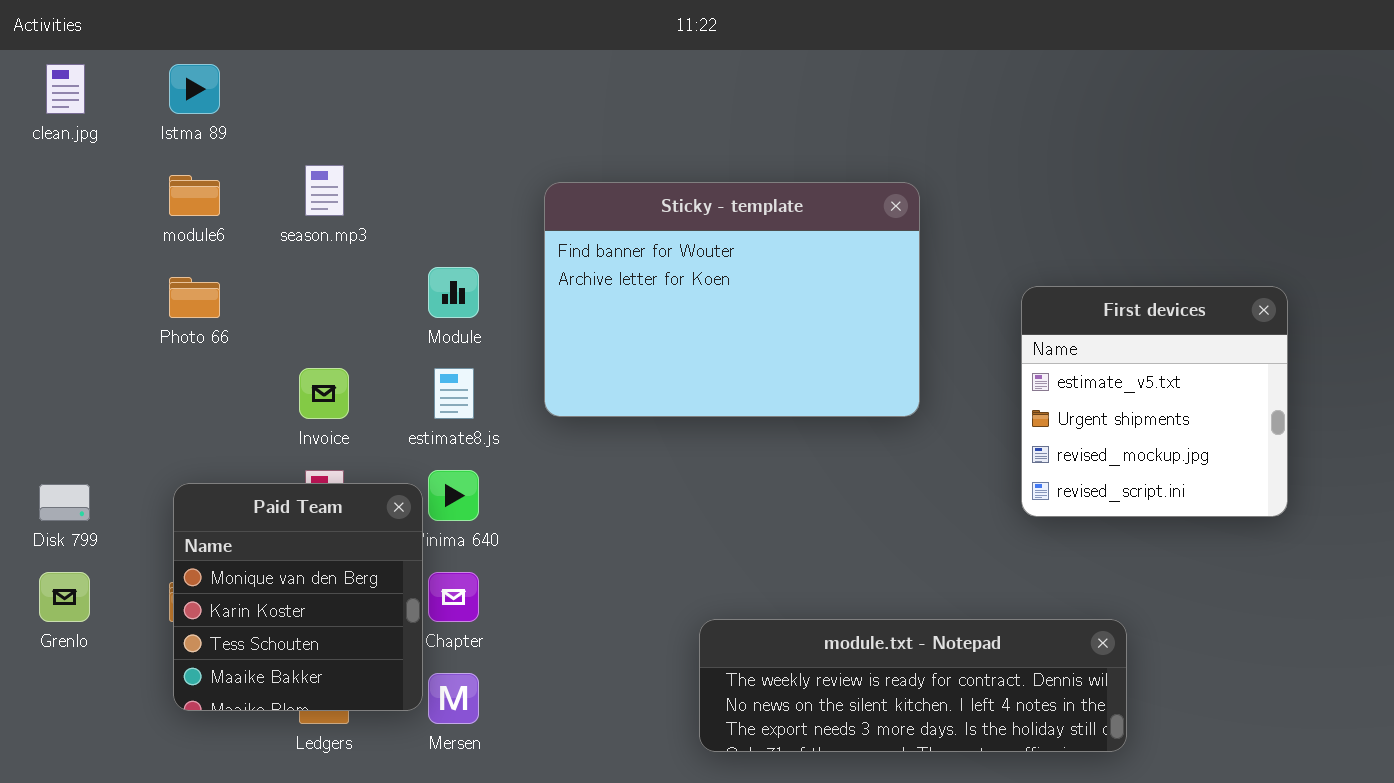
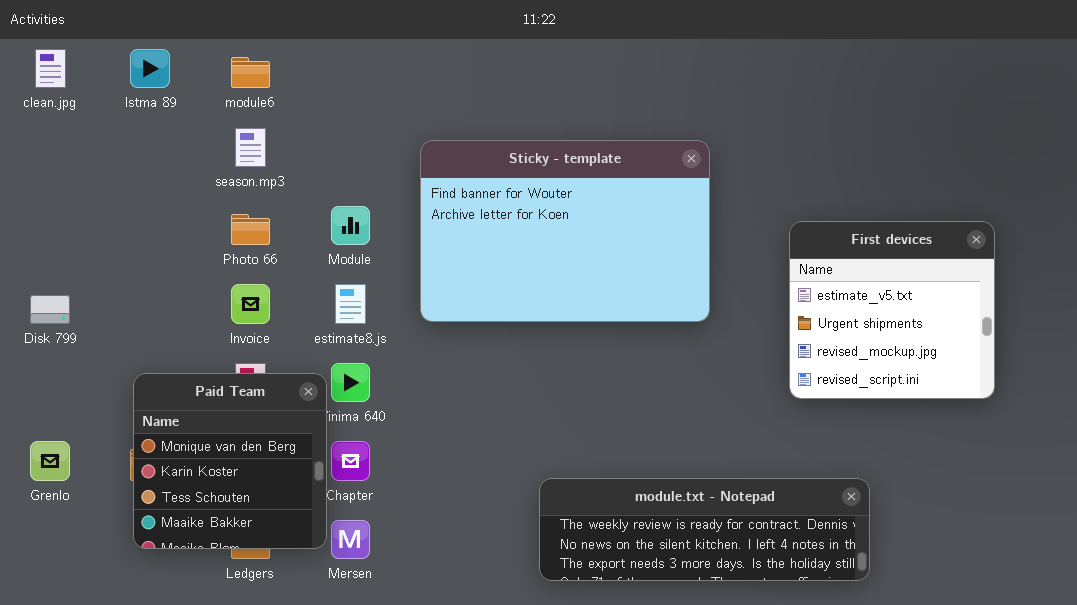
module6: [169,175,220,216] -> [231,57,270,88], moved
Photo 66: [169,277,220,318] -> [231,214,270,245], moved
Disk 799: [39,484,90,521] -> [30,295,70,324], moved

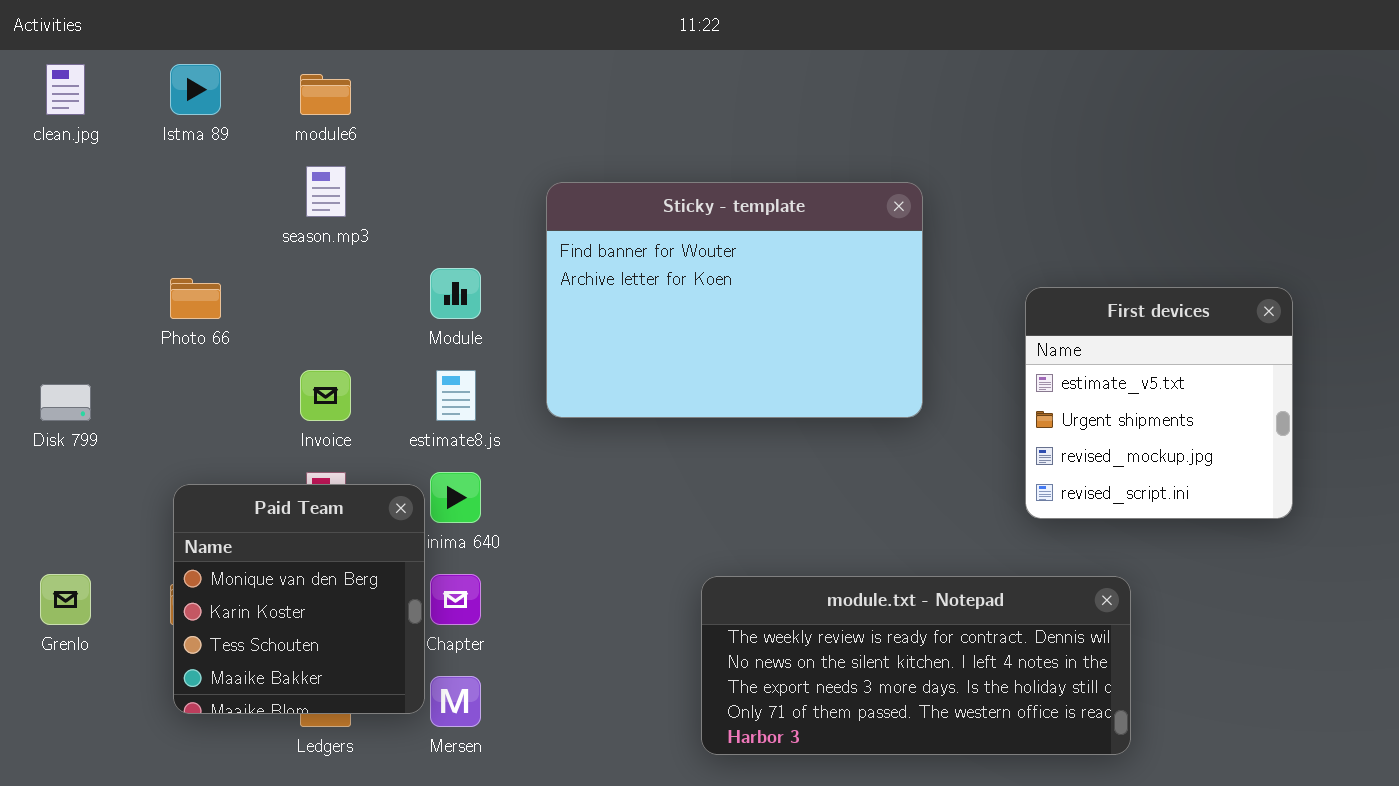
Photo 66: [231,214,270,245] -> [170,278,221,319], moved
module.txt - Notepad: [539,478,870,581] -> [701,576,1131,755], resized

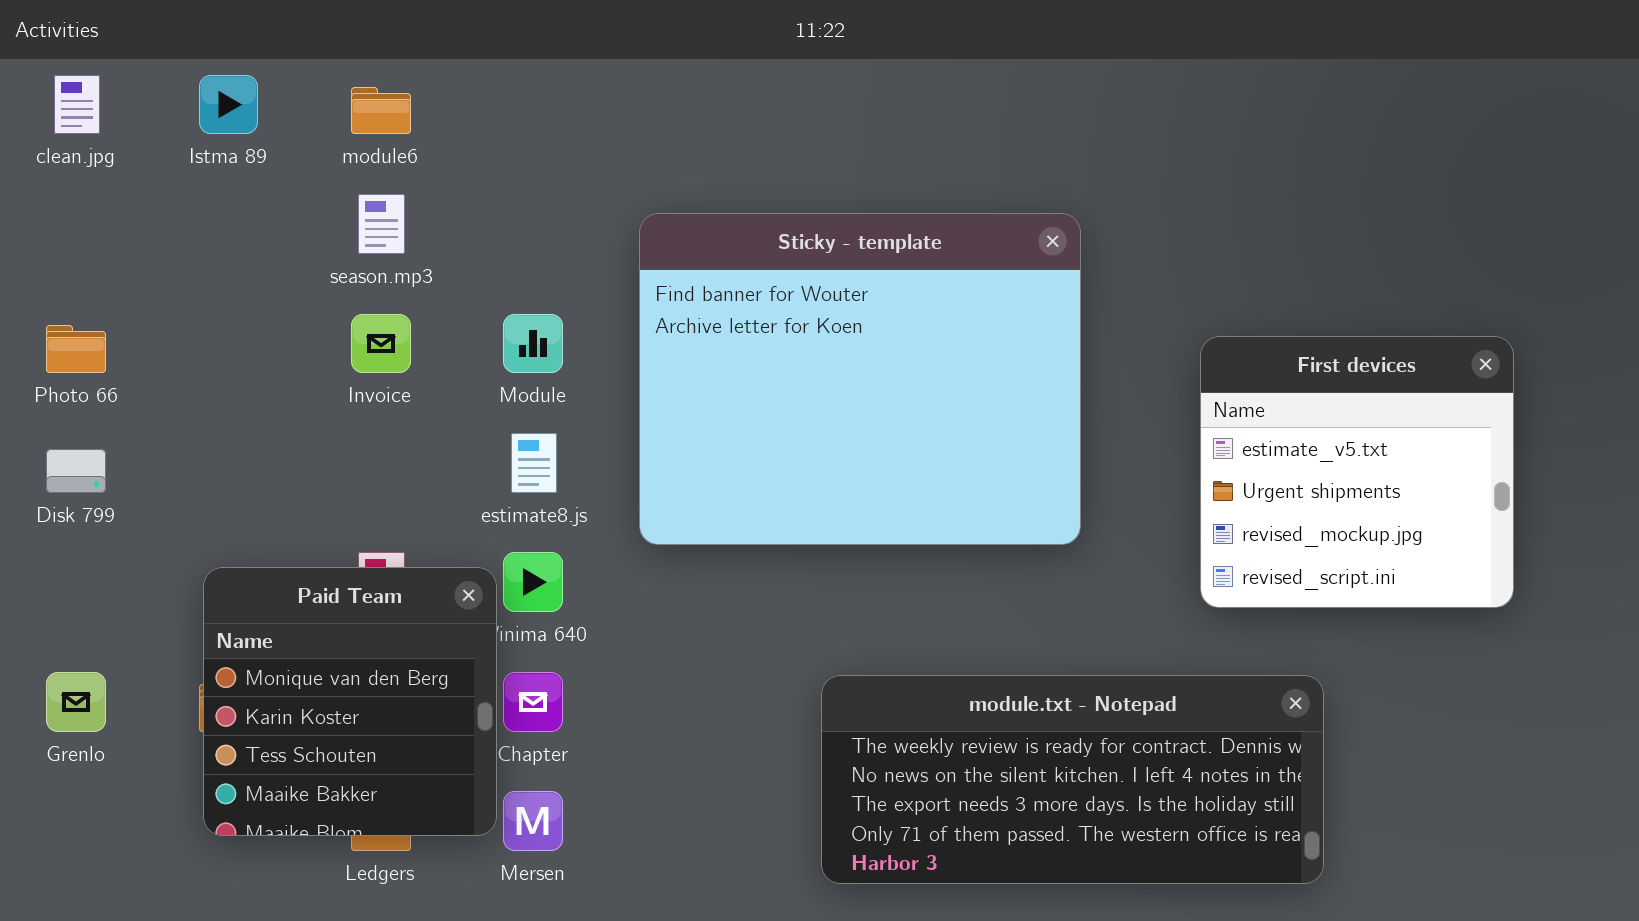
Sticky - template: [546,182,923,418] -> [639,213,1081,545], resized
Photo 66: [170,278,221,319] -> [46,325,106,373], moved
Invoice: [300,370,351,421] -> [351,314,411,373], moved

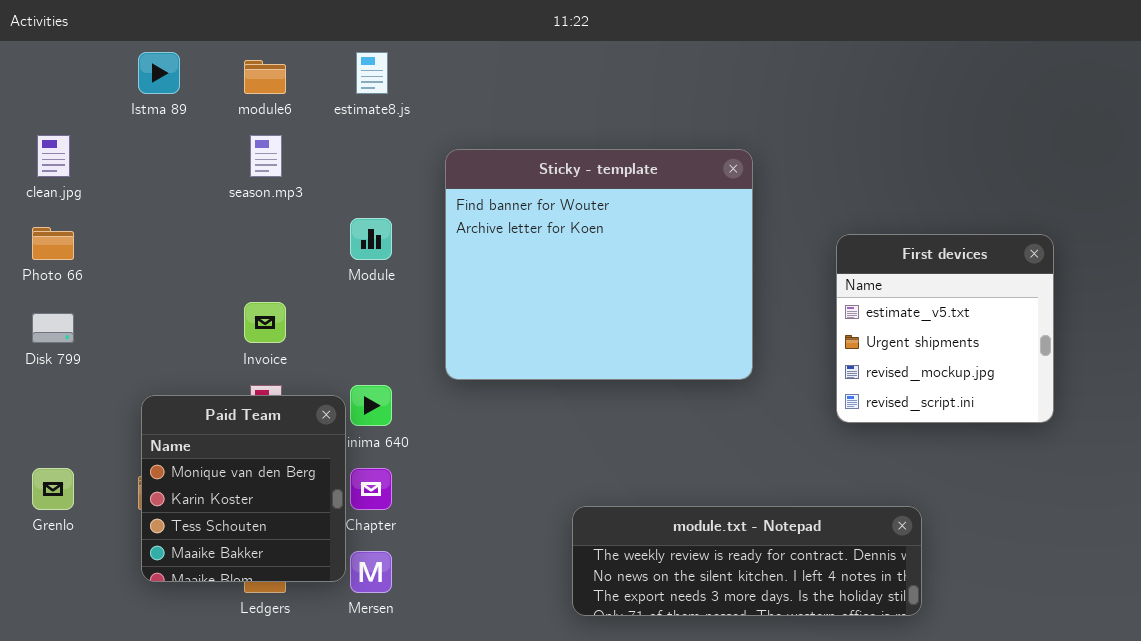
clean.jpg: [54,75,100,134] -> [37,135,70,177], moved
Invoice: [351,314,411,373] -> [244,302,286,343], moved
estimate8.js: [511,433,557,493] -> [356,52,388,94], moved
module.txt - Notepad: [821,675,1324,884] -> [572,506,922,616], resized

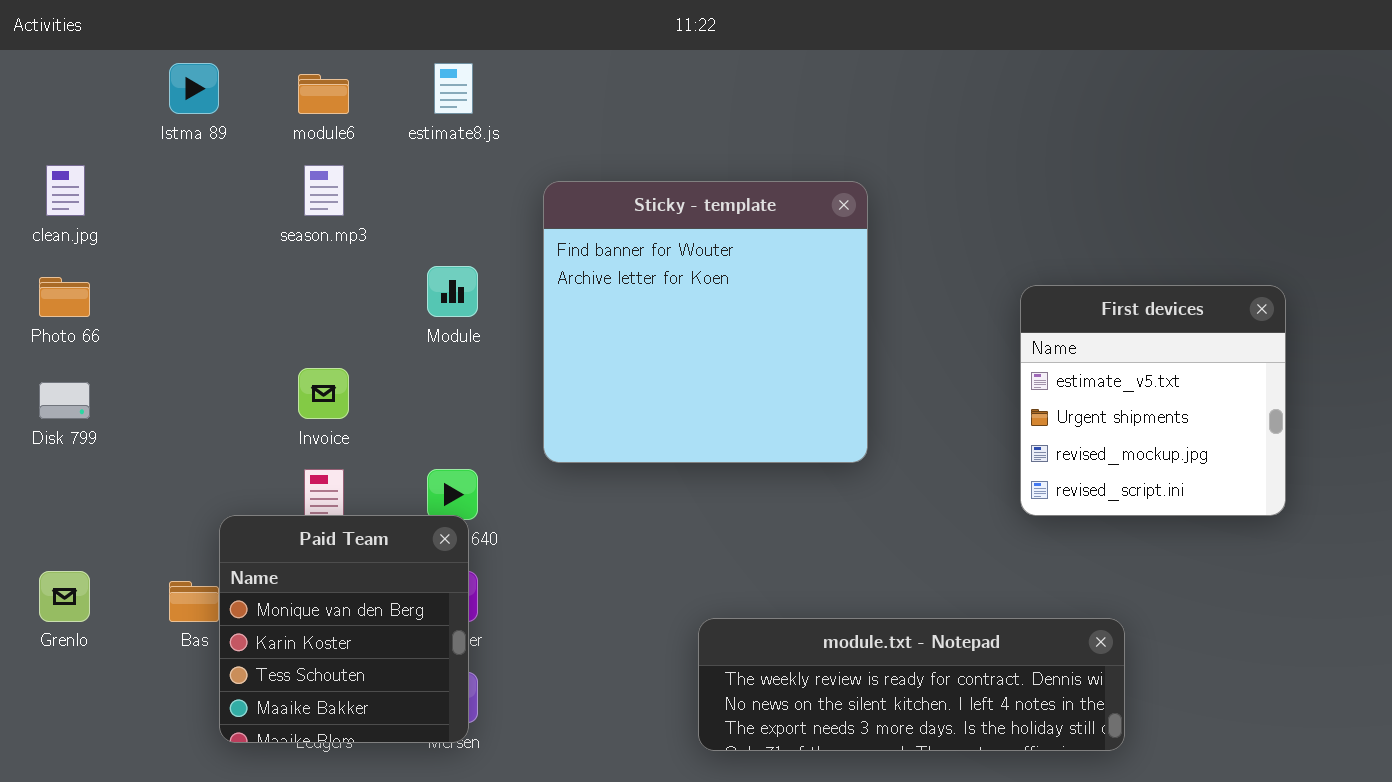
Sticky - template: [445,149,753,380] -> [543,181,868,463], resized
Paid Team: [141,395,346,582] -> [219,515,469,743], moved

